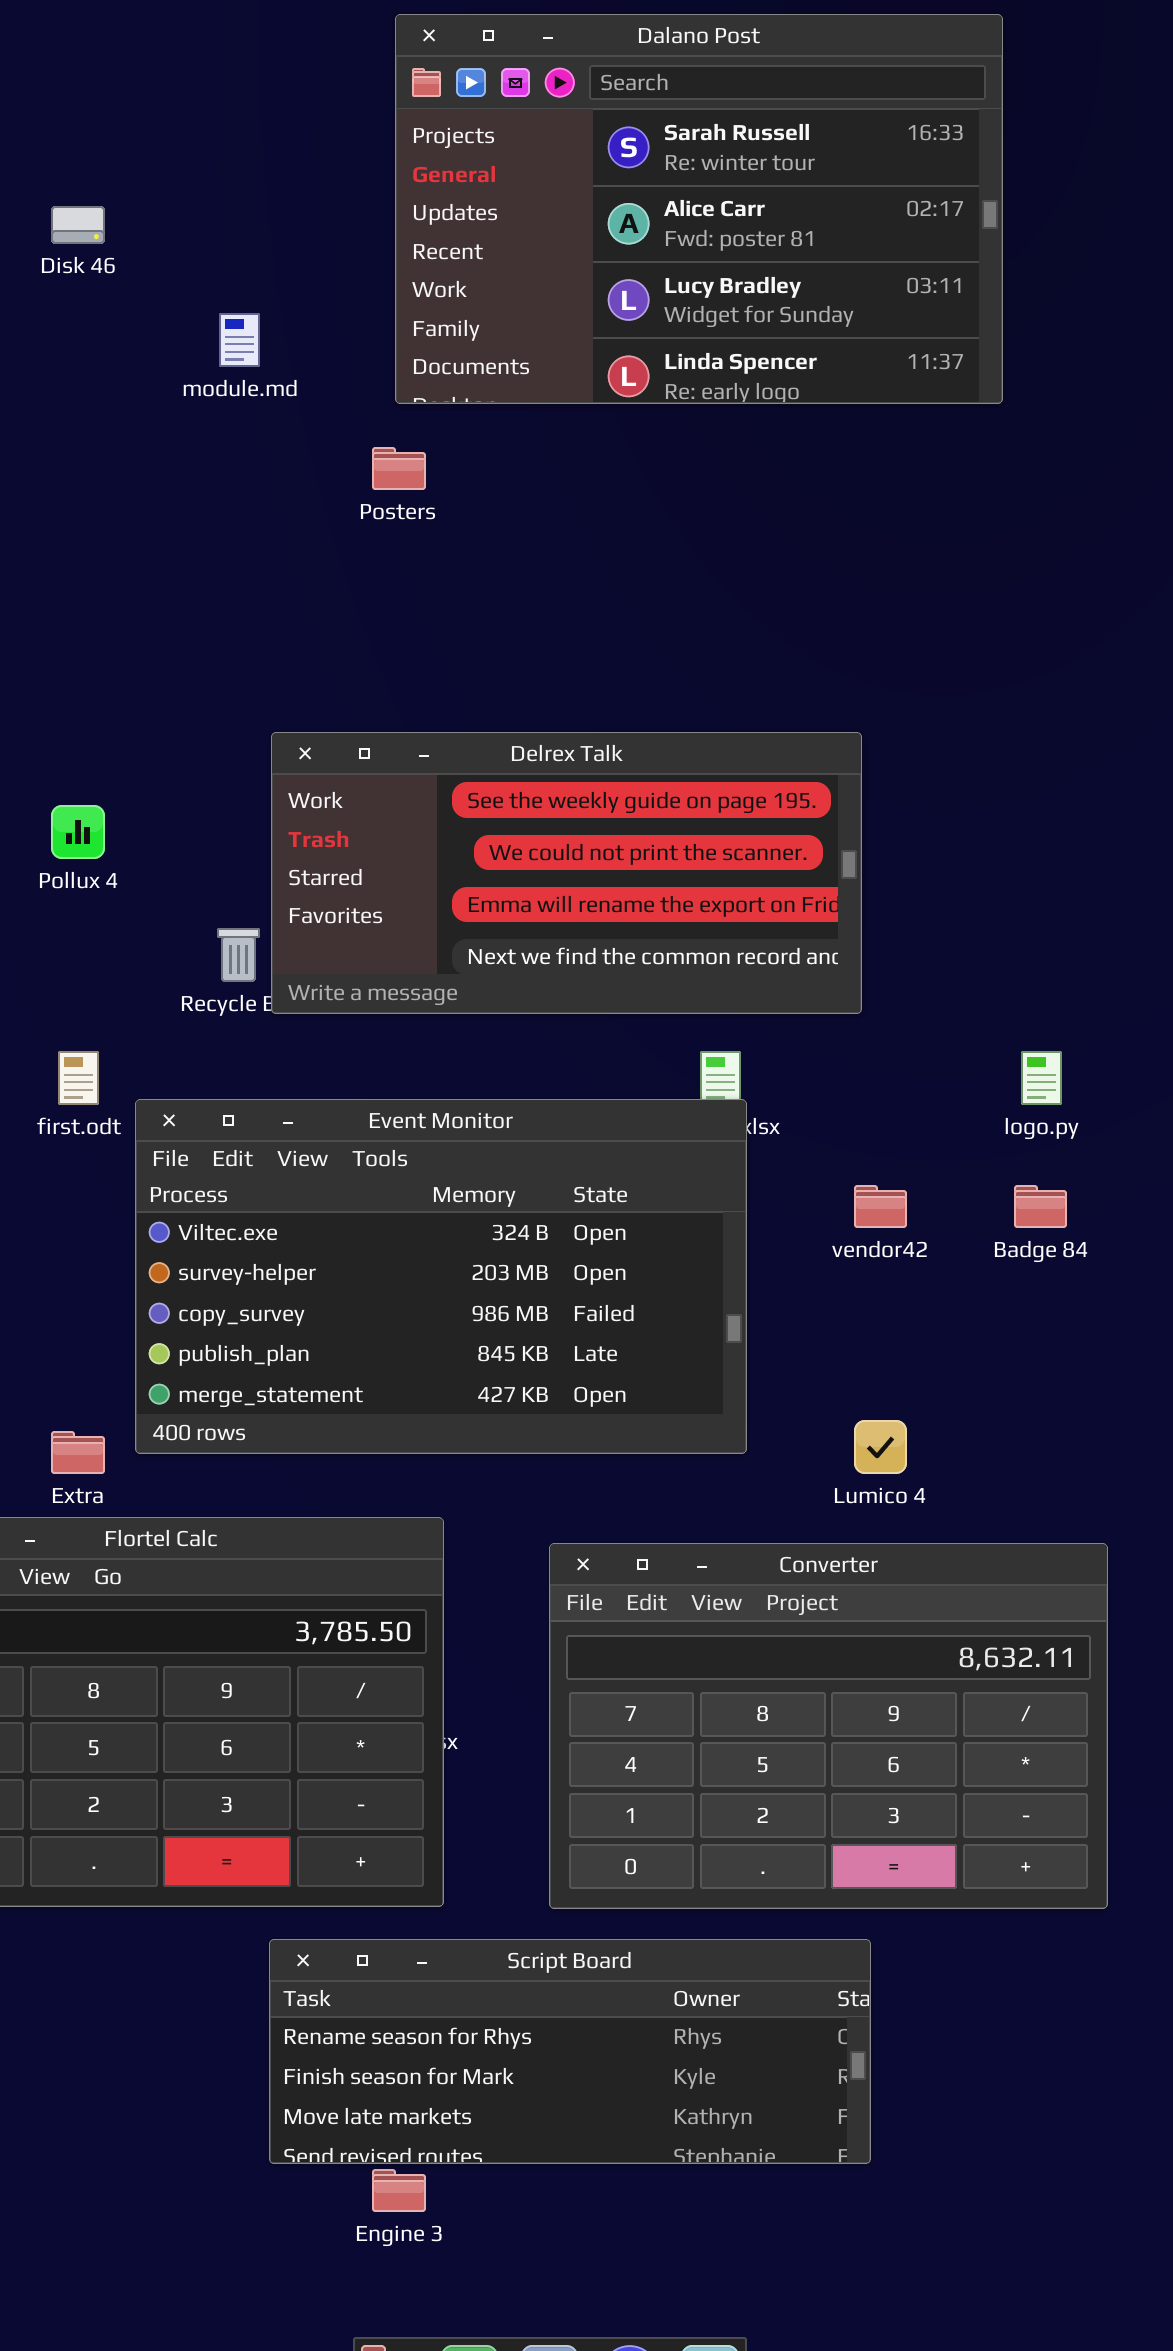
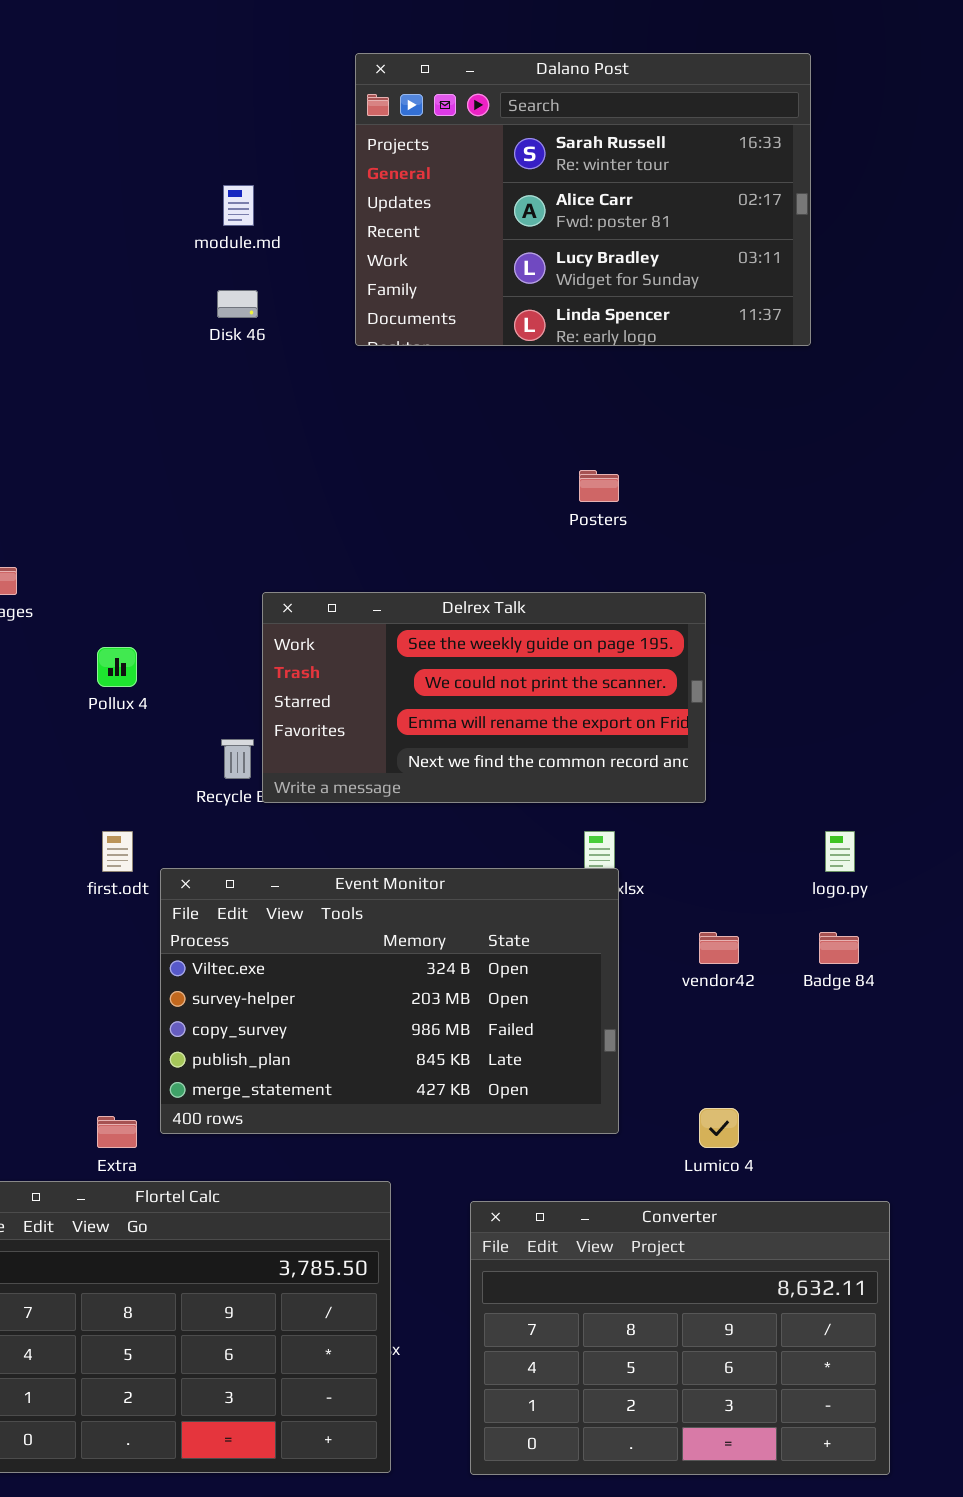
Disk 46: [51,206,105,244] -> [217,290,258,318], moved
module.md: [219,313,260,367] -> [223,185,254,226], moved
Posters: [372,447,426,490] -> [579,470,619,502], moved

